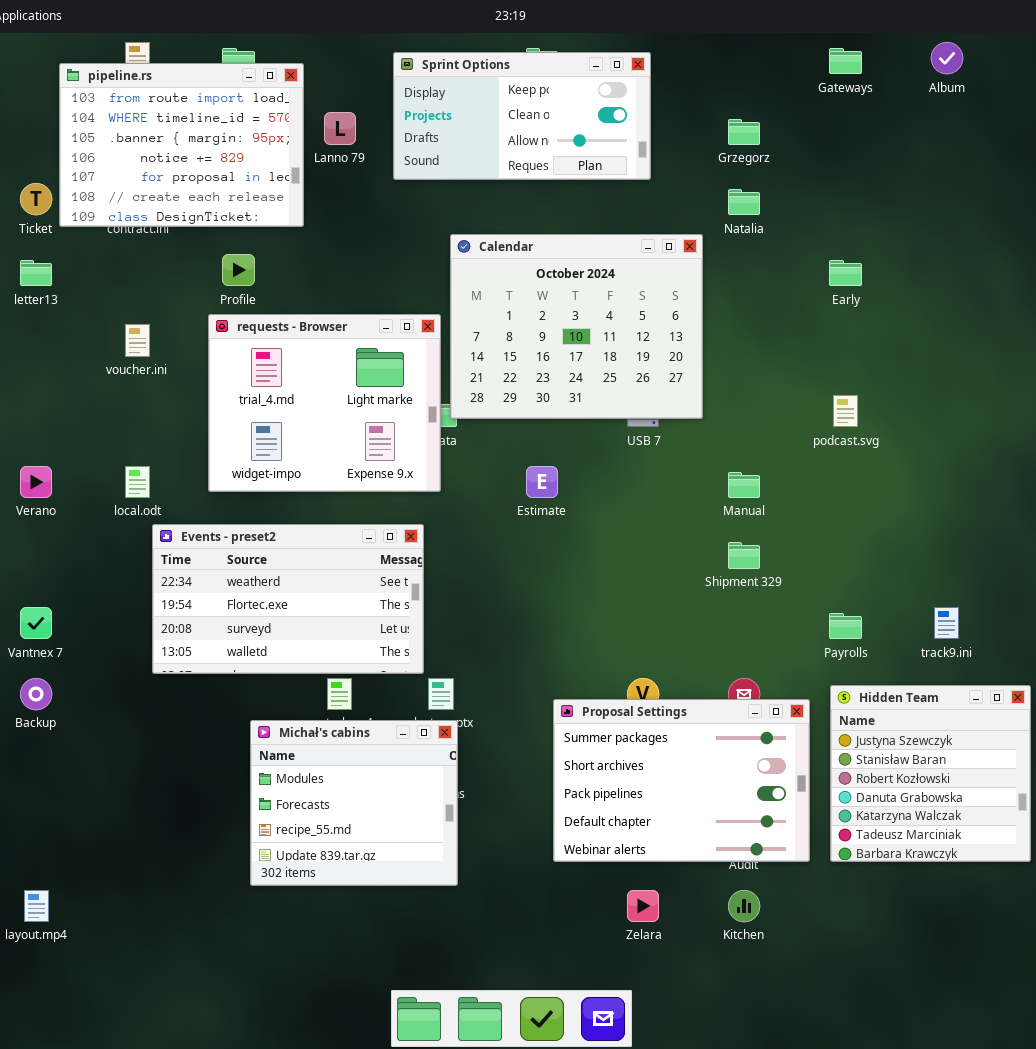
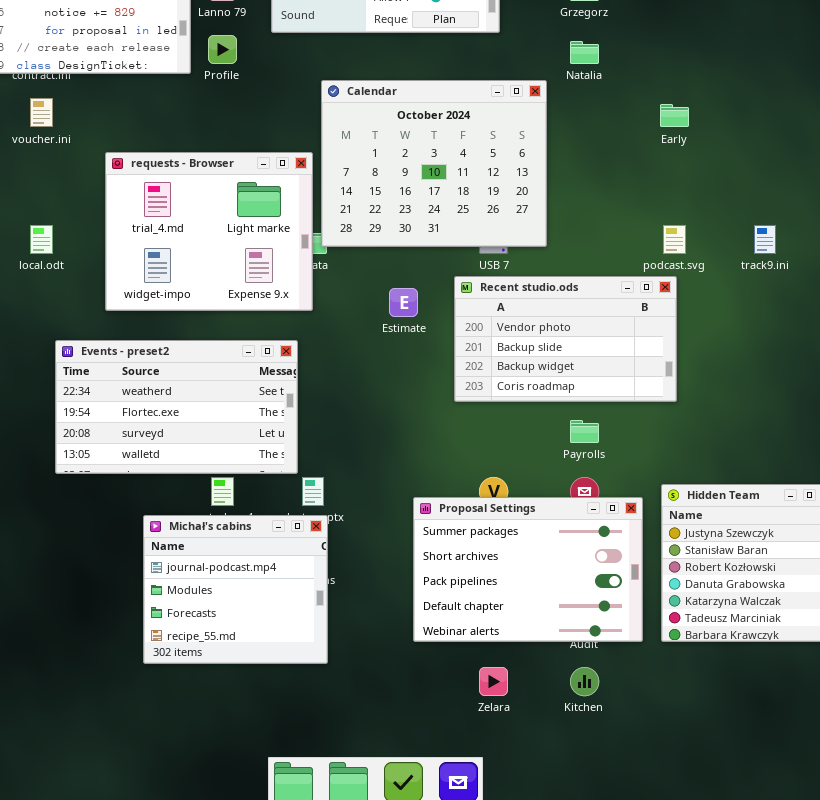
Profile: [222,254,255,286] -> [208,35,237,64], moved
voucher.ini: [125,324,150,357] -> [30,98,53,127], moved
Recent studio.ods: none -> [454,276,677,402], opened
local.odt: [125,466,150,498] -> [30,225,53,254], moved
track9.ini: [934,607,959,639] -> [754,225,776,254], moved
Payrolls: [829,613,862,639] -> [570,420,599,443], moved
Michał's cabins: [250,720,458,886] -> [143,515,328,664], scrolled up 1 row

